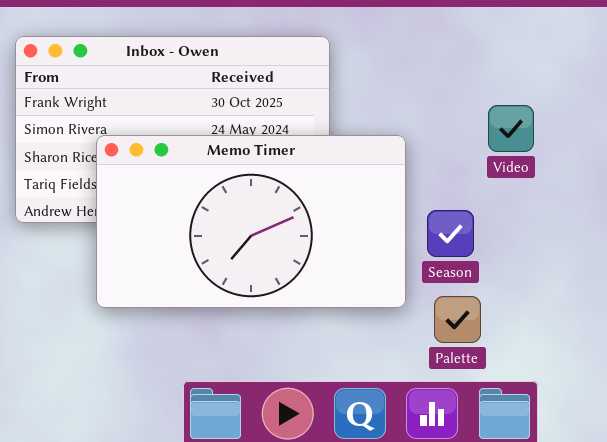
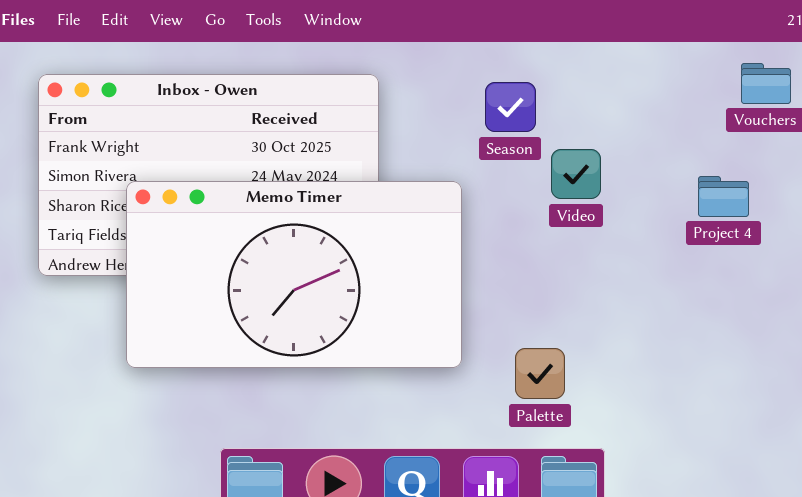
Season: [427,210,474,257] -> [485,82,536,132], moved
Palette: [434,296,481,343] -> [515,348,565,399], moved

